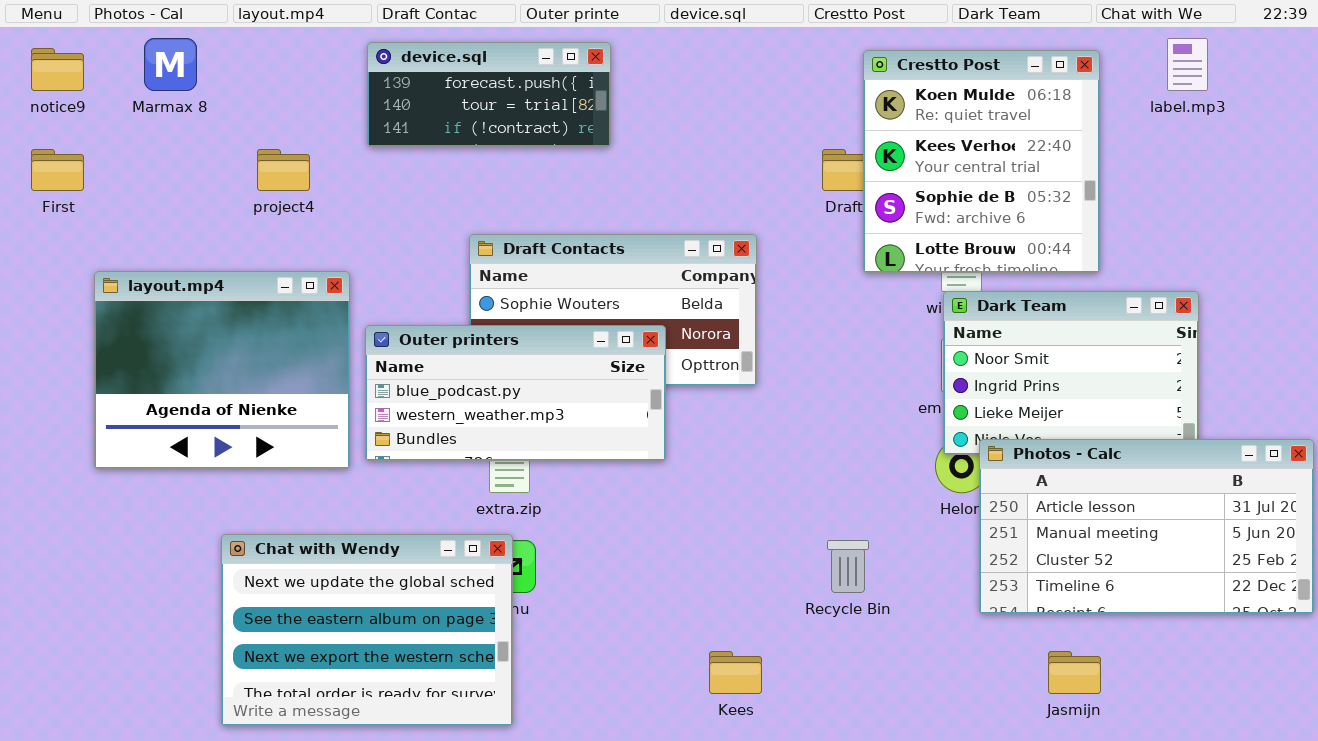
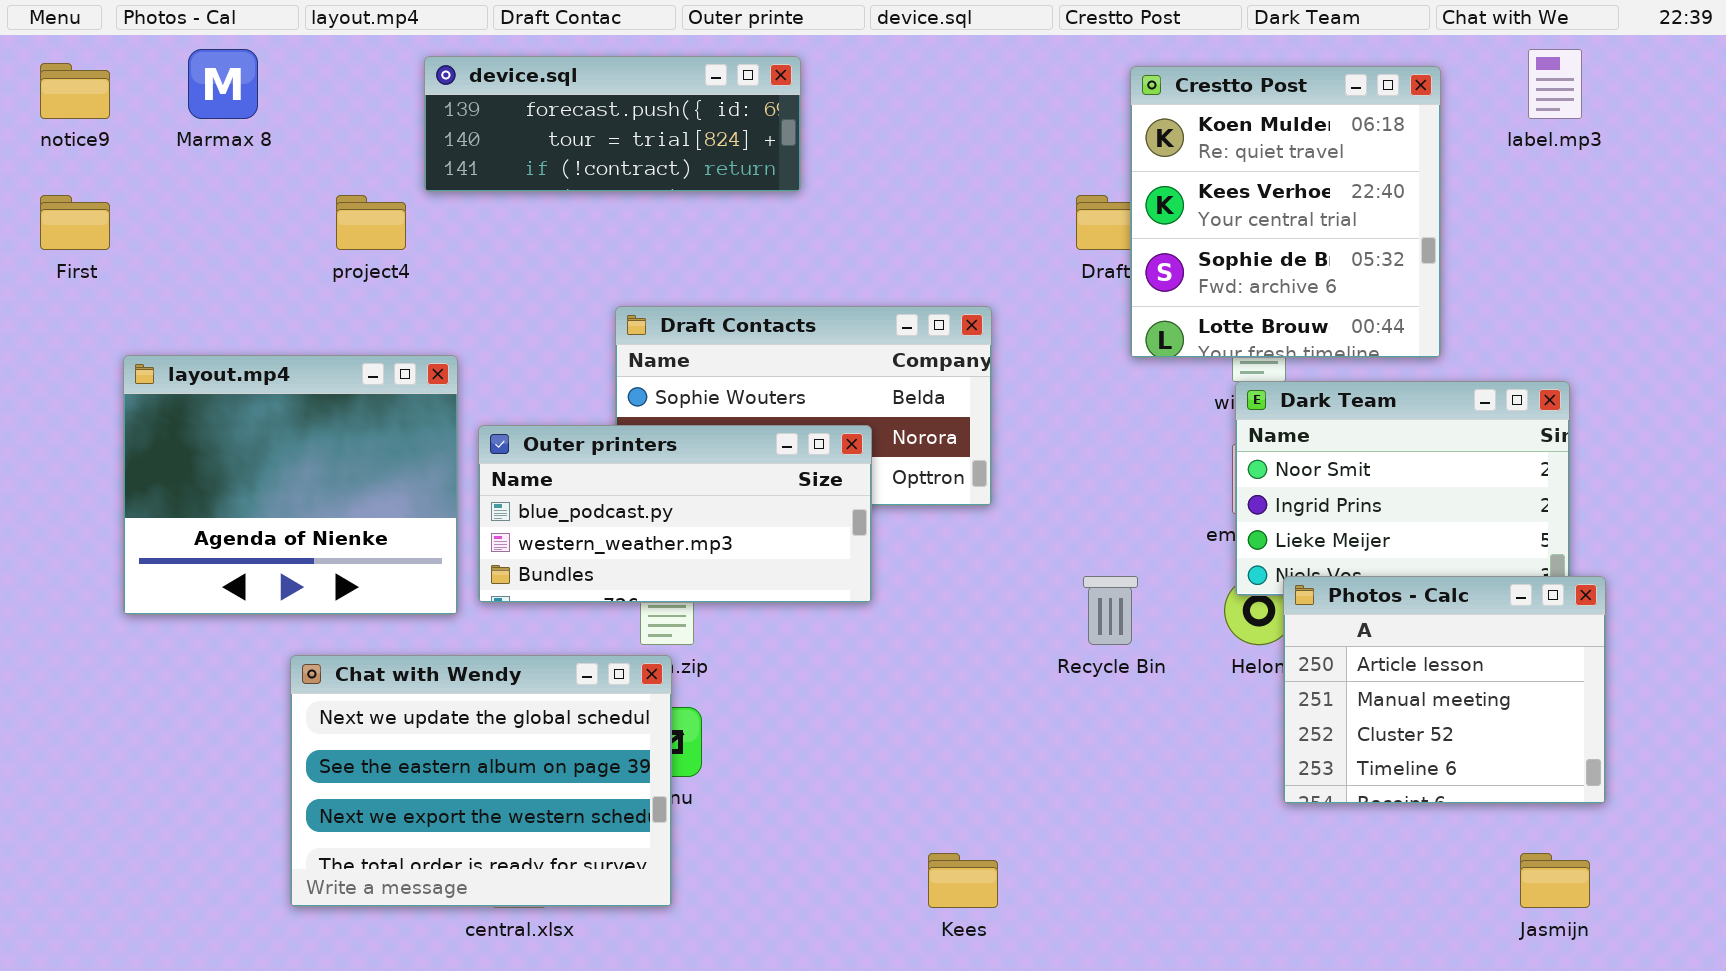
device.sql: [367,42,611,147] -> [424,56,801,192], resized
Photos - Calc: [979,439,1314,614] -> [1283,576,1606,804], resized
Chat with Wendy: [221,534,513,726] -> [290,655,672,907], moved
Recycle Bin: [827,540,869,593] -> [1083,576,1138,645], moved
Jasmijn: [1048,651,1101,694] -> [1520,853,1590,908], moved

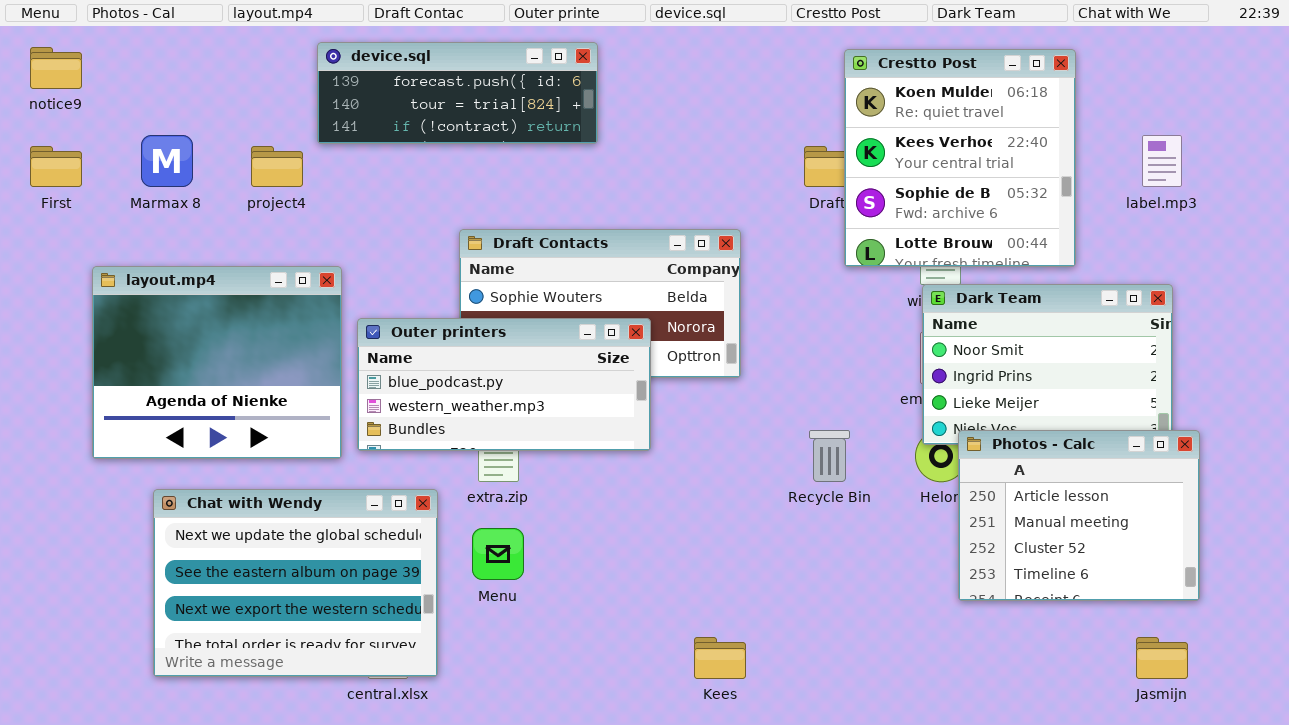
Marmax 8: [188,49,258,119] -> [141,135,193,187], moved
label.mp3: [1528,49,1582,119] -> [1142,135,1182,187], moved
Chat with Wendy: [290,655,672,907] -> [153,489,438,677], moved

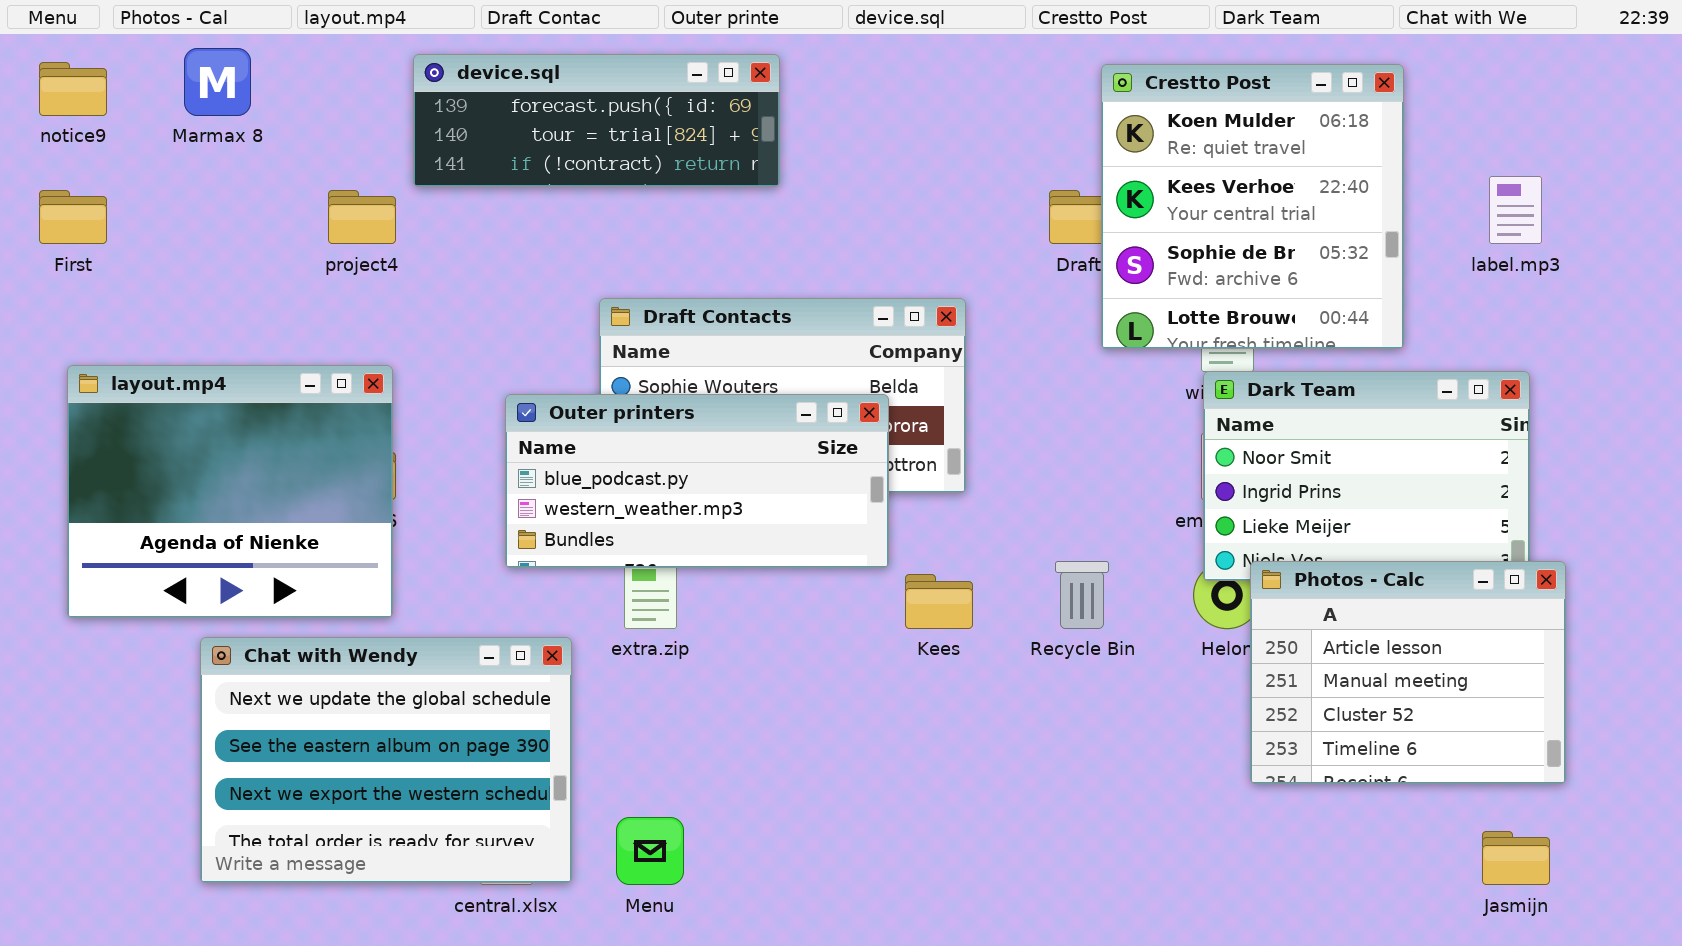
Marmax 8: [141,135,193,187] -> [184,48,251,116], moved
layout.mp4: [92,266,342,459] -> [67,365,393,618], moved
Outer printers: [357,318,651,451] -> [505,394,889,568], moved
Menu: [472,528,524,580] -> [616,817,684,885], moved
Kees: [694,637,746,679] -> [905,574,973,629], moved

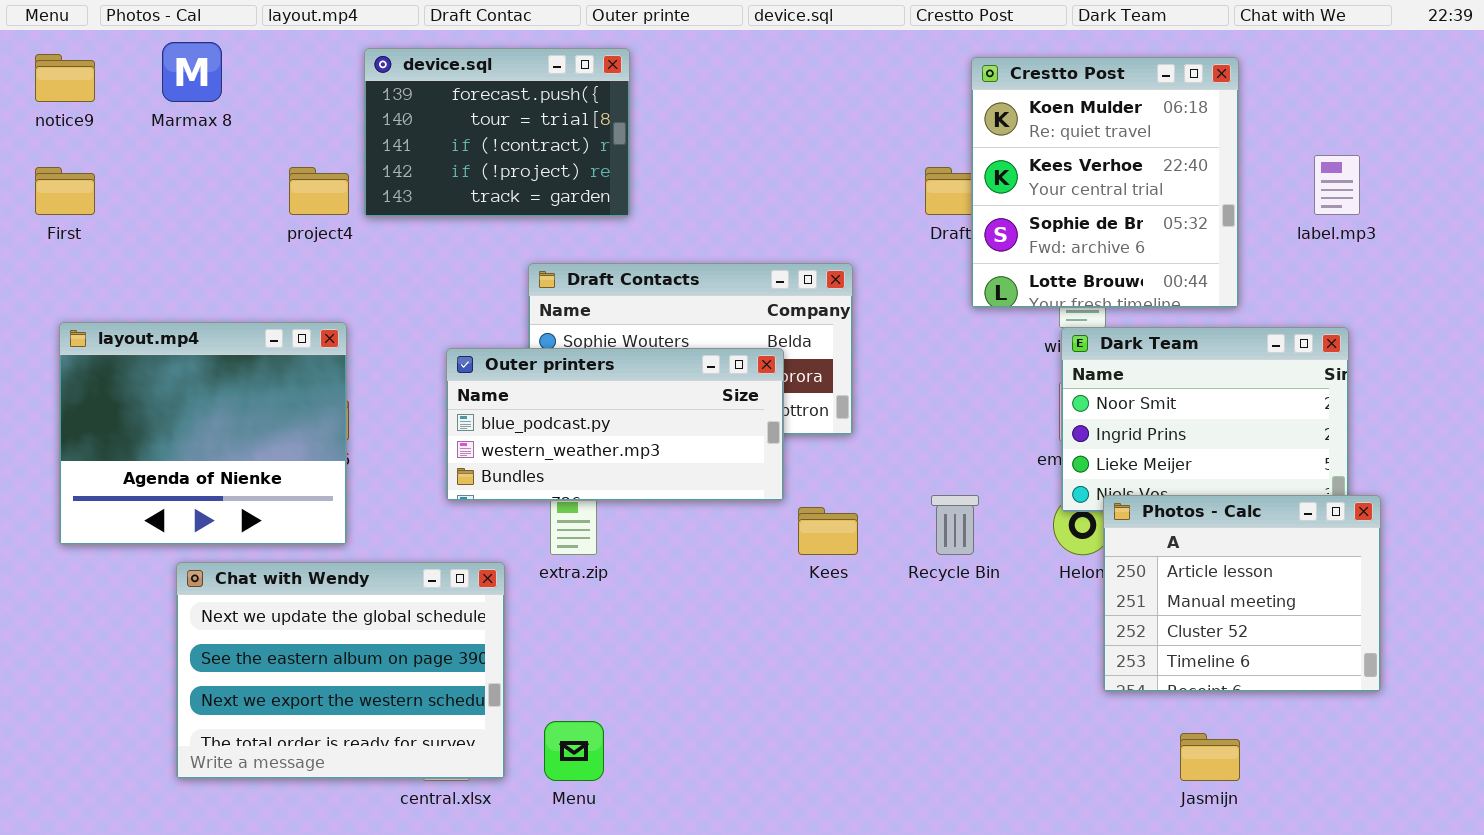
device.sql: [413,54,780,187] -> [364,48,630,217], resized
Jasmijn: [1482,831,1550,885] -> [1180,733,1240,781], moved

